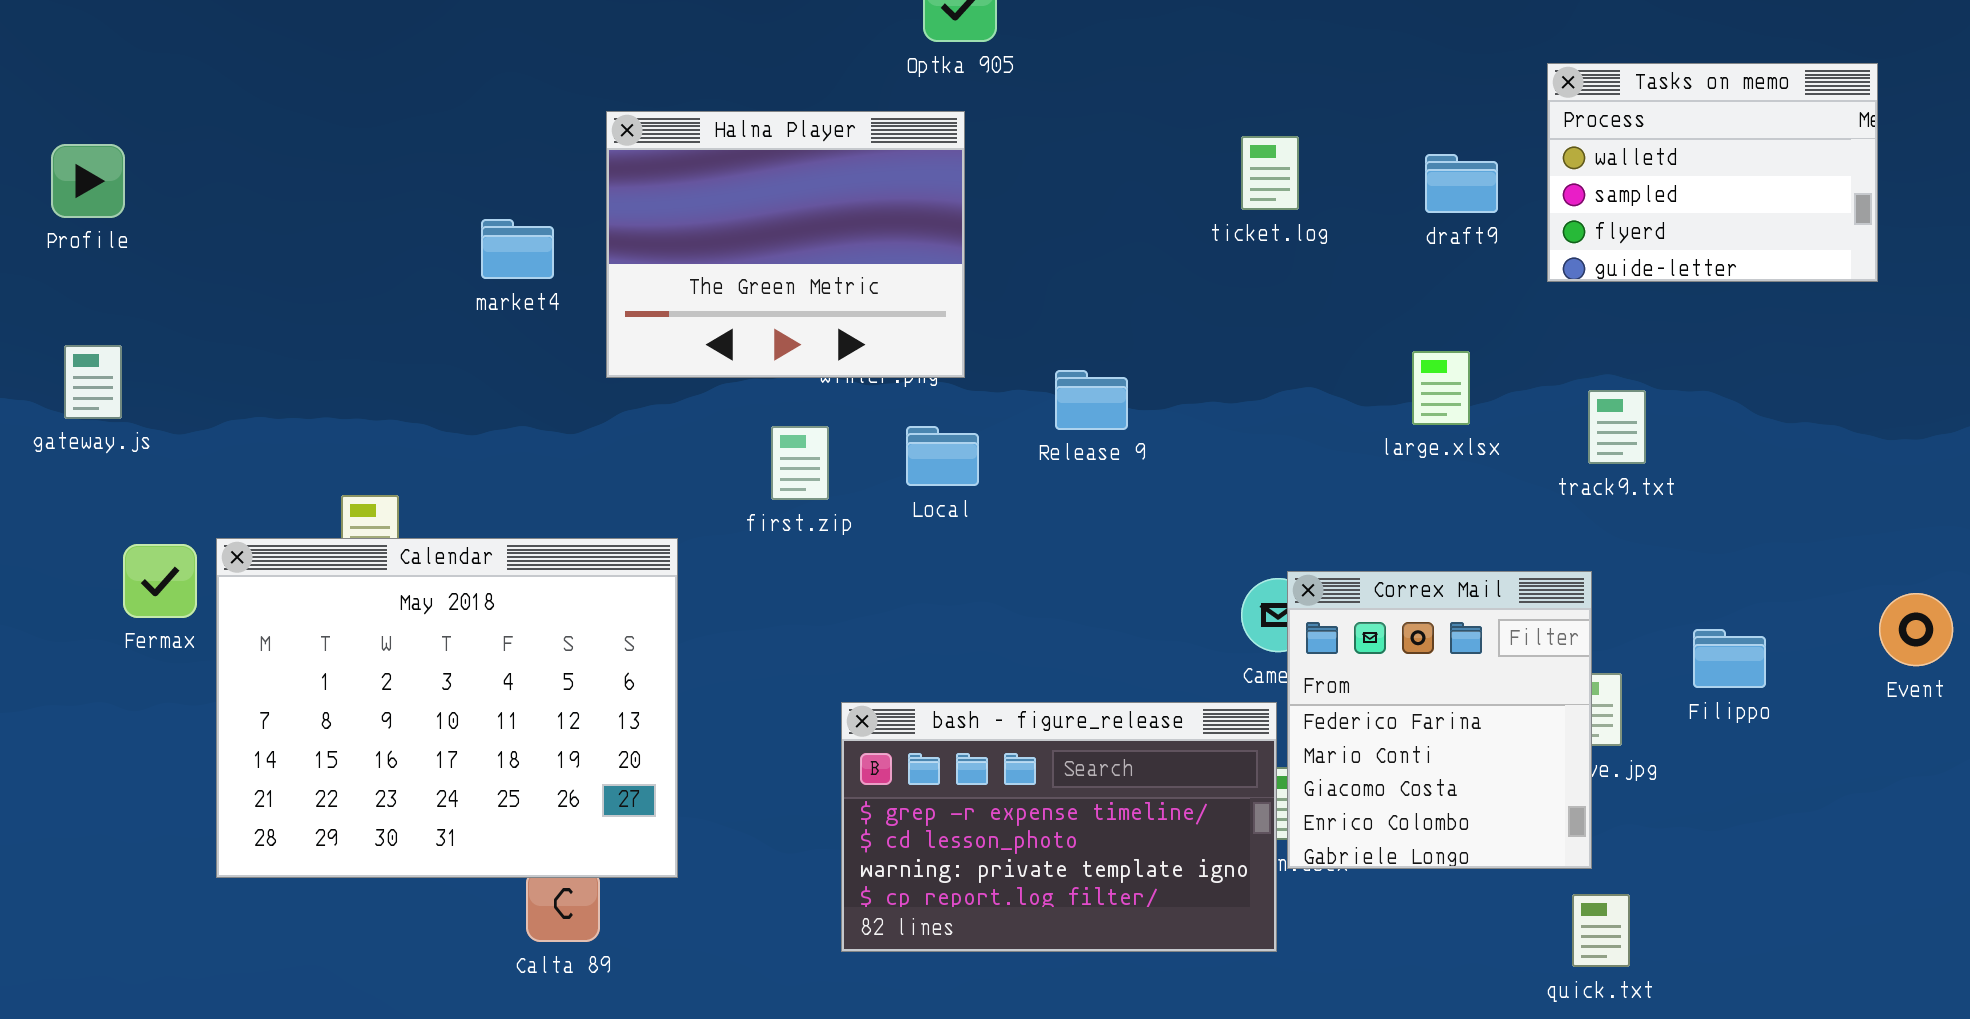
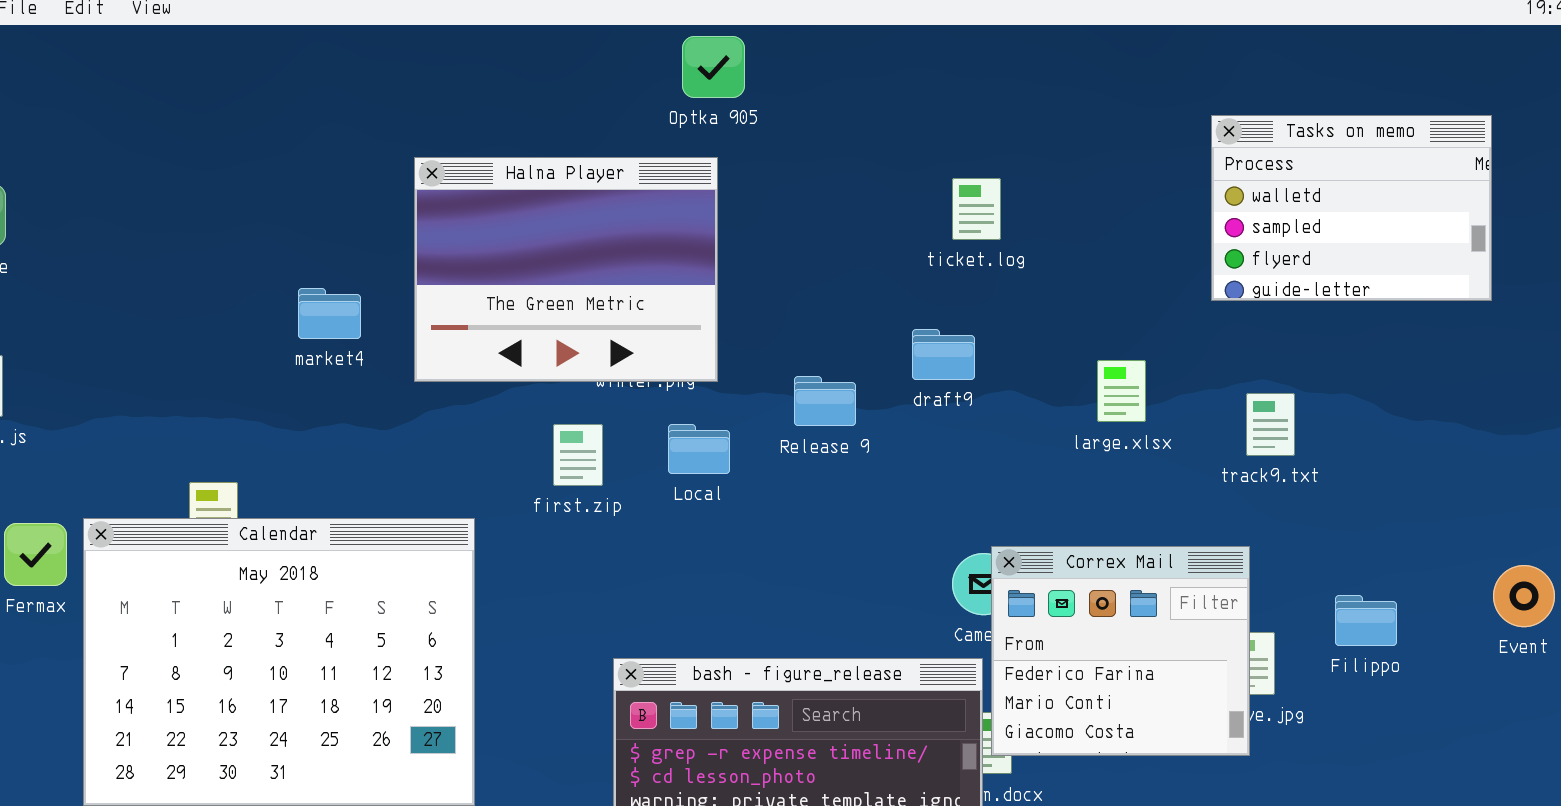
draft9: [1425,154,1498,213] -> [912,329,975,380], moved
market4: [481,219,554,279] -> [298,288,361,339], moved
Correx Mail: [1287,571,1592,869] -> [991,546,1250,756], resized

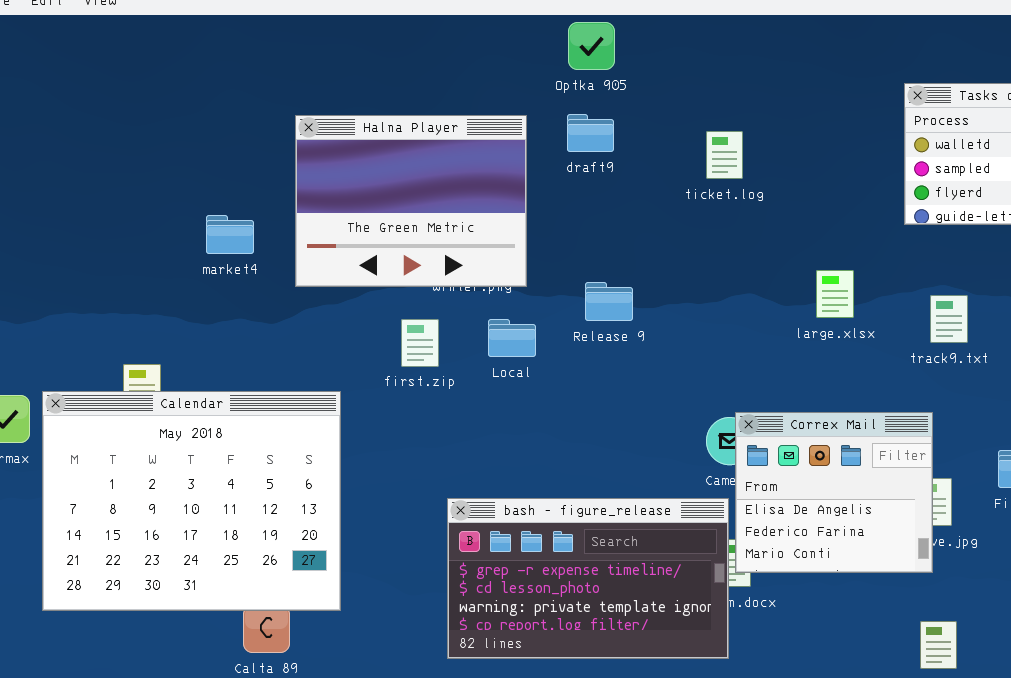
Optka 905: [682,36,745,98] -> [568,22,615,70], moved
draft9: [912,329,975,380] -> [567,114,614,152], moved
Correx Mail: [991,546,1250,756] -> [735,412,933,573], scrolled up 1 row

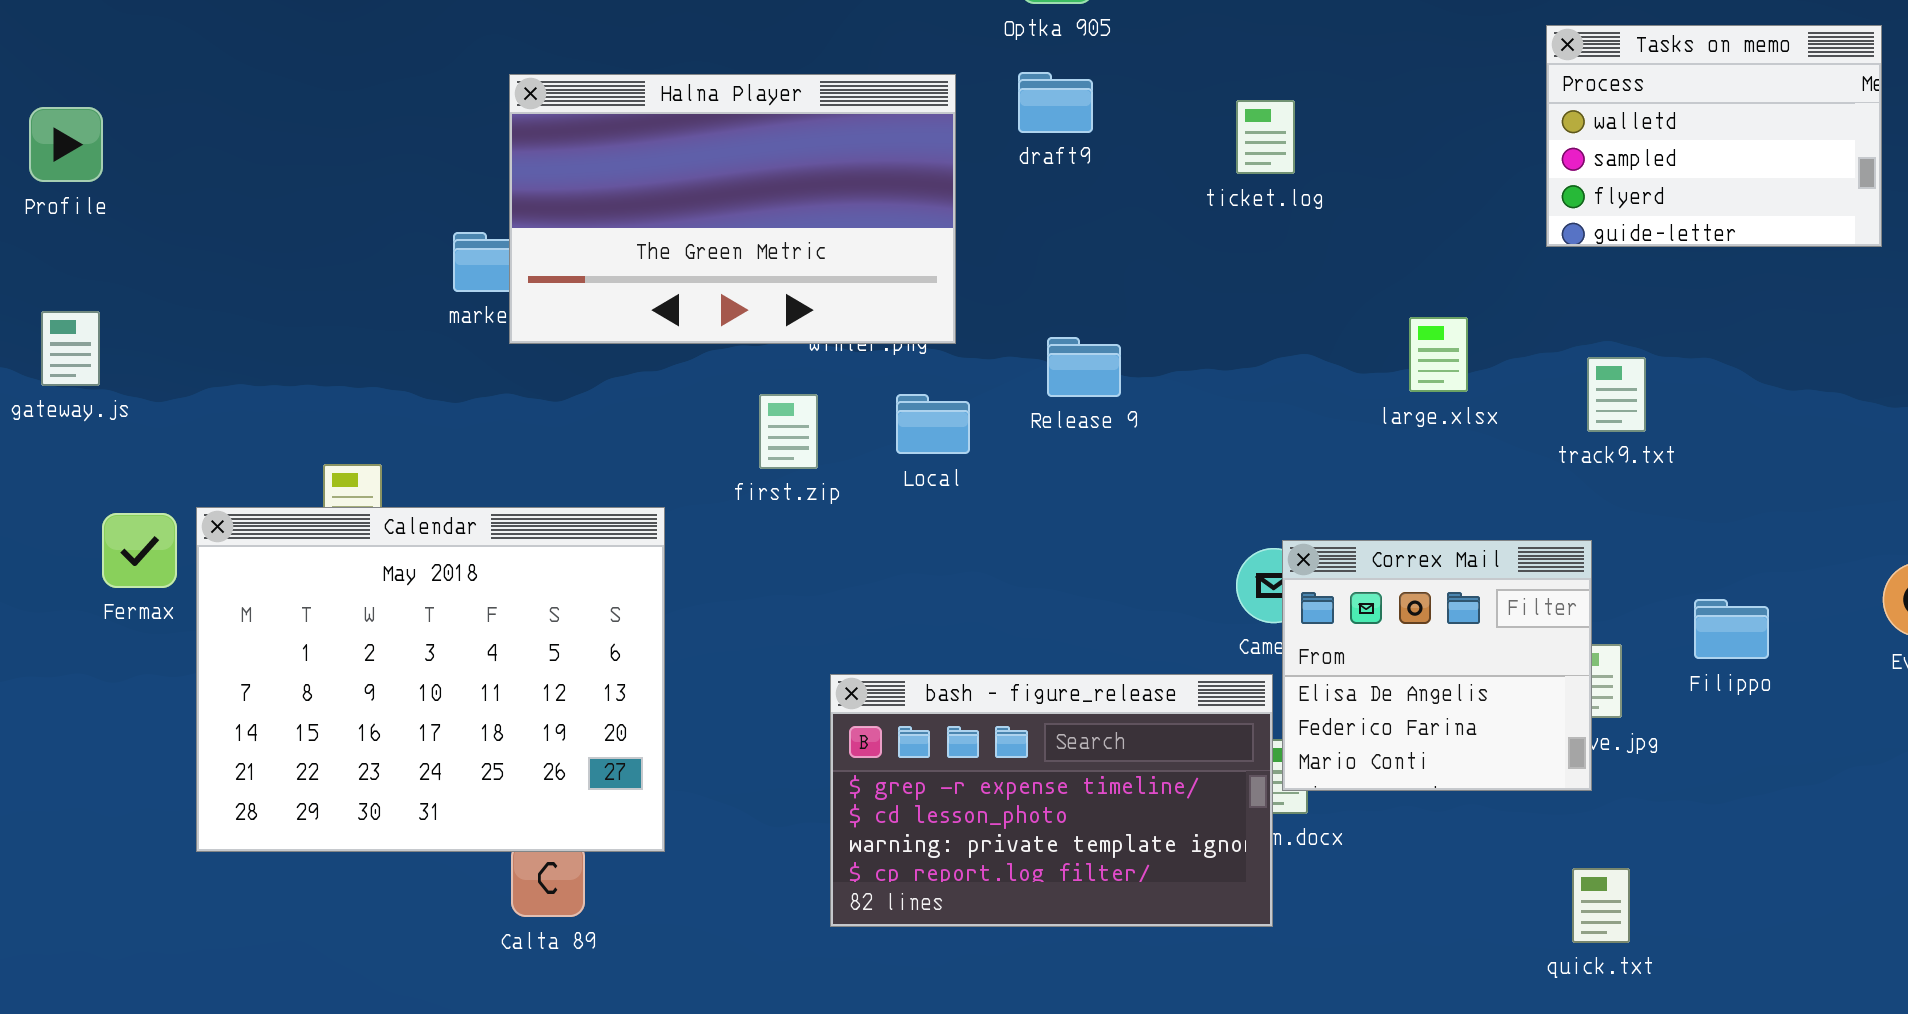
Halna Player: [295,115,527,287] -> [509,74,956,344], resized

